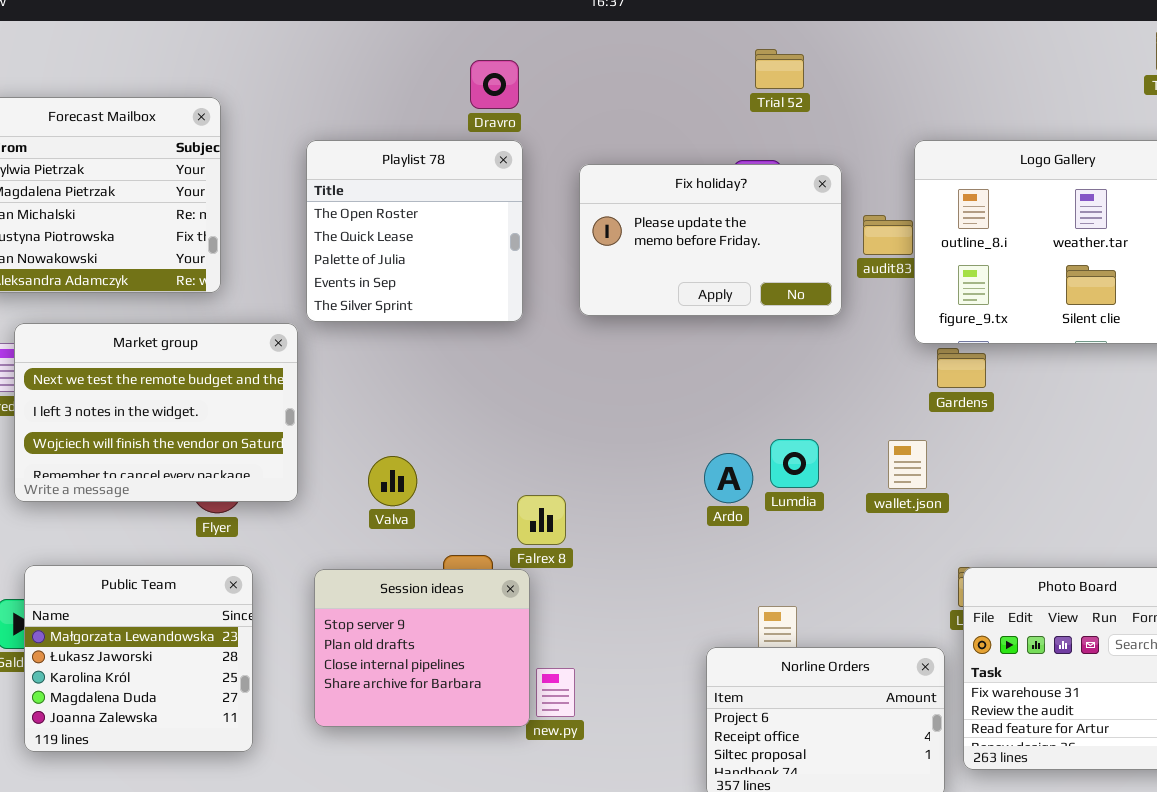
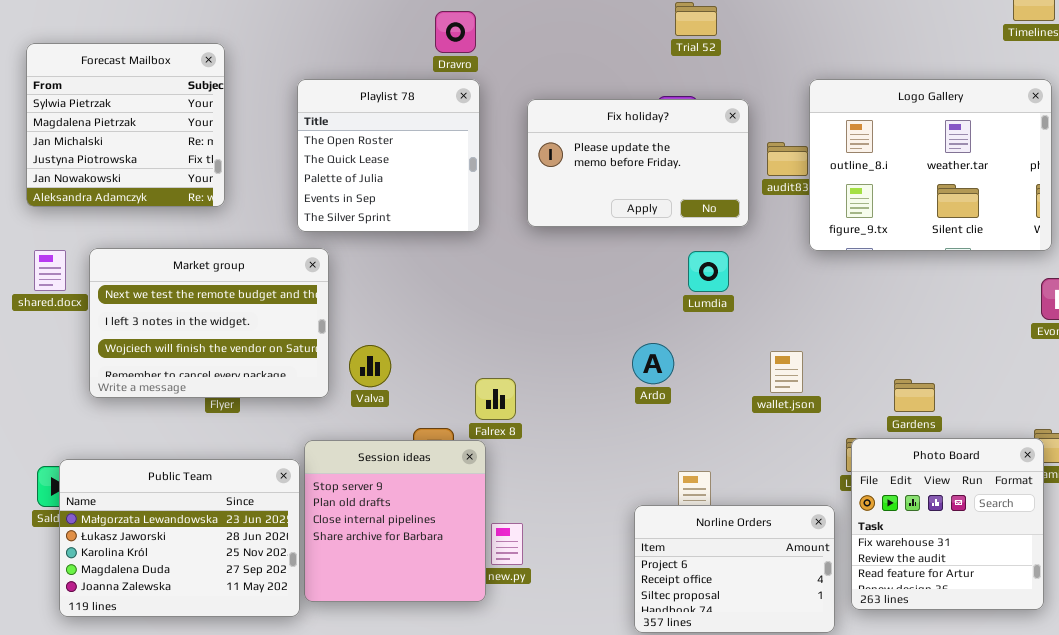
Market group: [14,323,298,502] -> [89,248,329,398], moved
Gardens: [937,348,986,388] -> [894,379,935,412], moved
Lumdia: [770,439,819,488] -> [688,251,729,292], moved
wallet.json: [888,440,927,489] -> [770,351,803,393], moved
Public Team: [24,565,253,752] -> [59,459,300,617], moved, resized
Session ideas: [314,569,530,727] -> [304,440,486,602], resized

